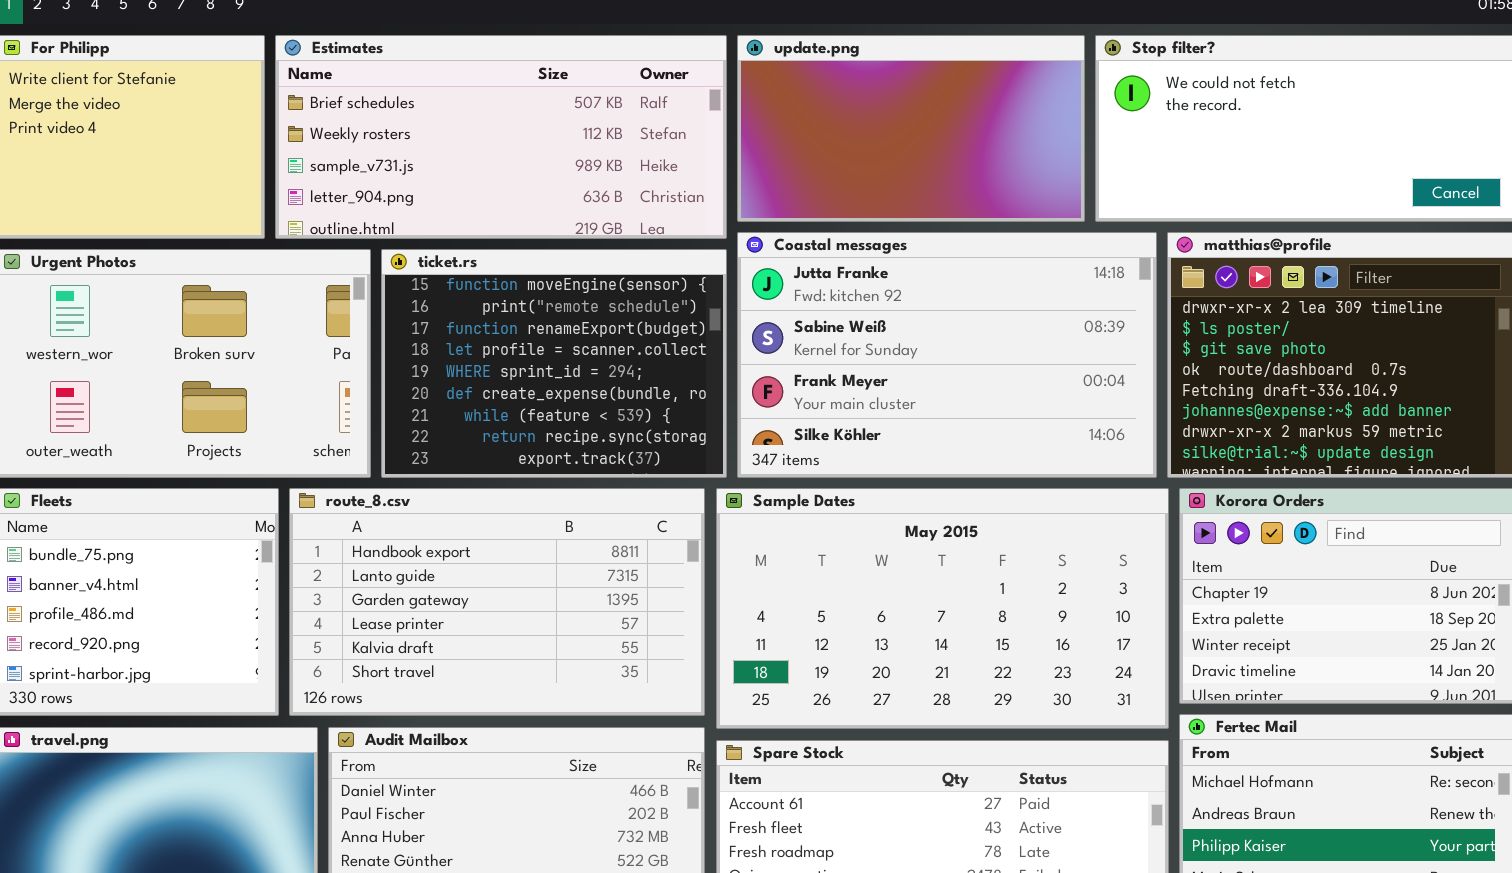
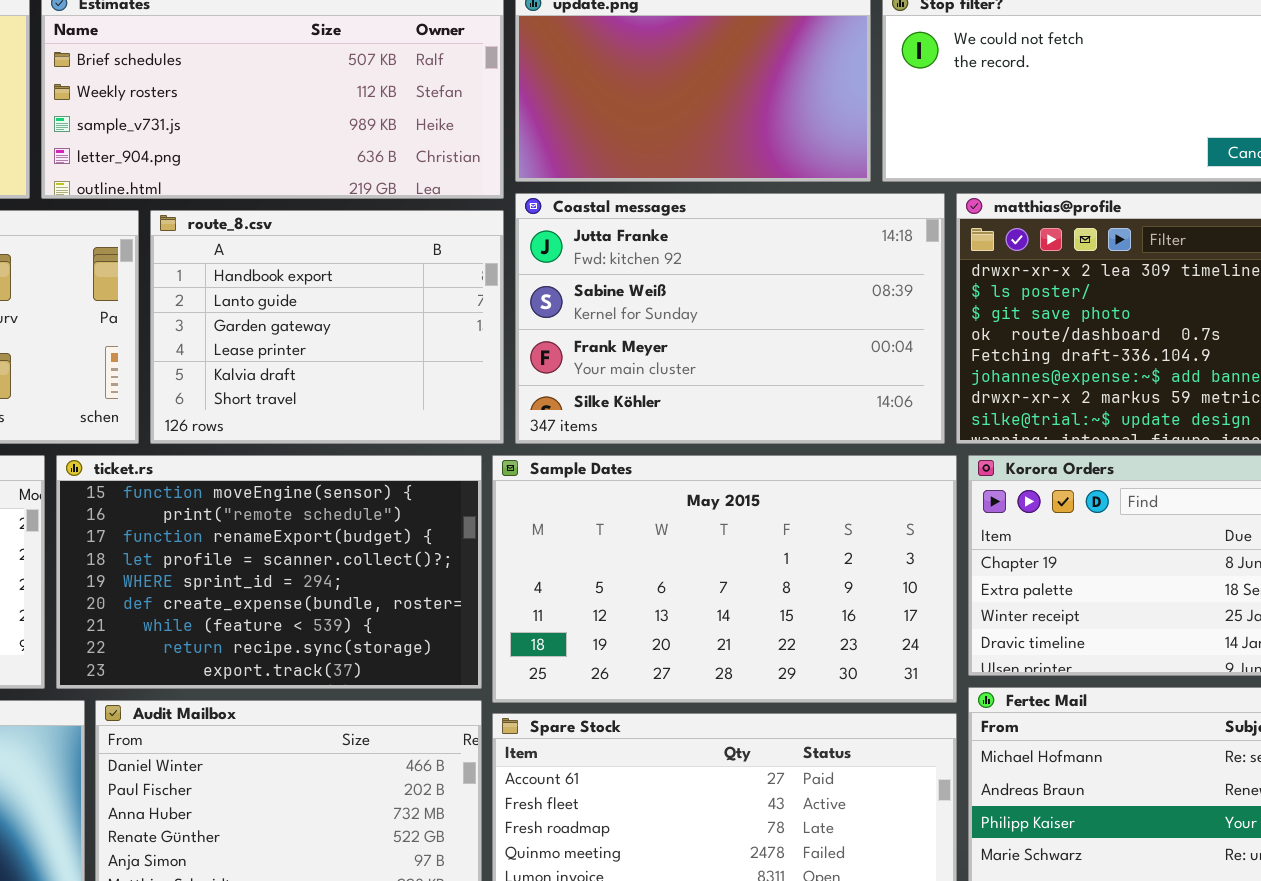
ticket.rs: [381,249,727,478] -> [56,455,482,689], moved, resized
route_8.csv: [289,488,705,716] -> [150,210,504,444], moved, resized

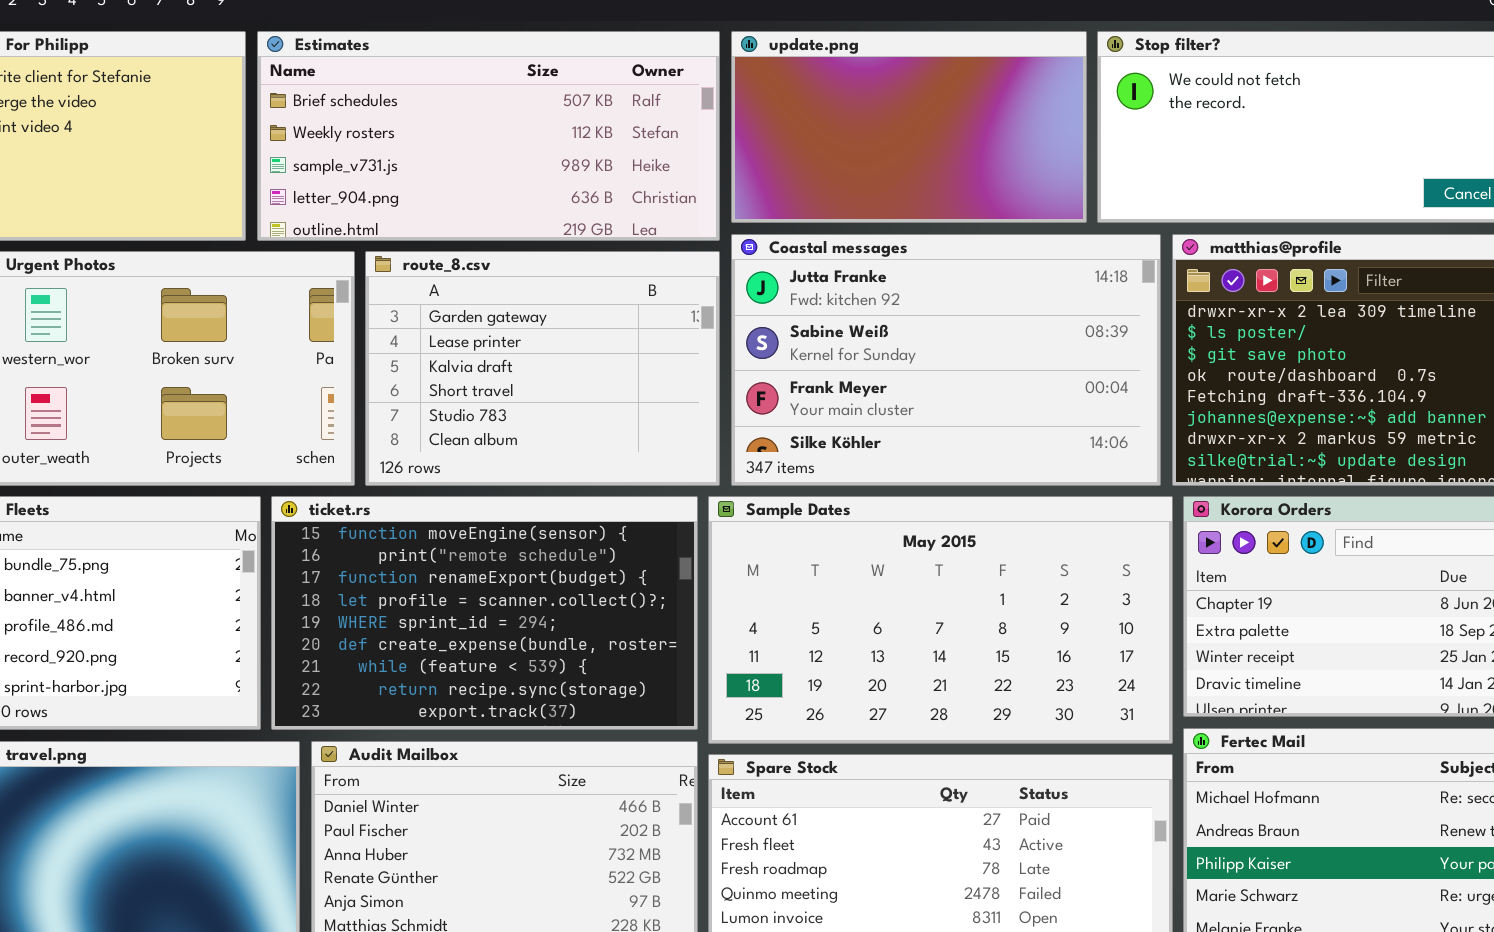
route_8.csv: [150,210,504,444] -> [365,251,720,486], scrolled down 2 rows

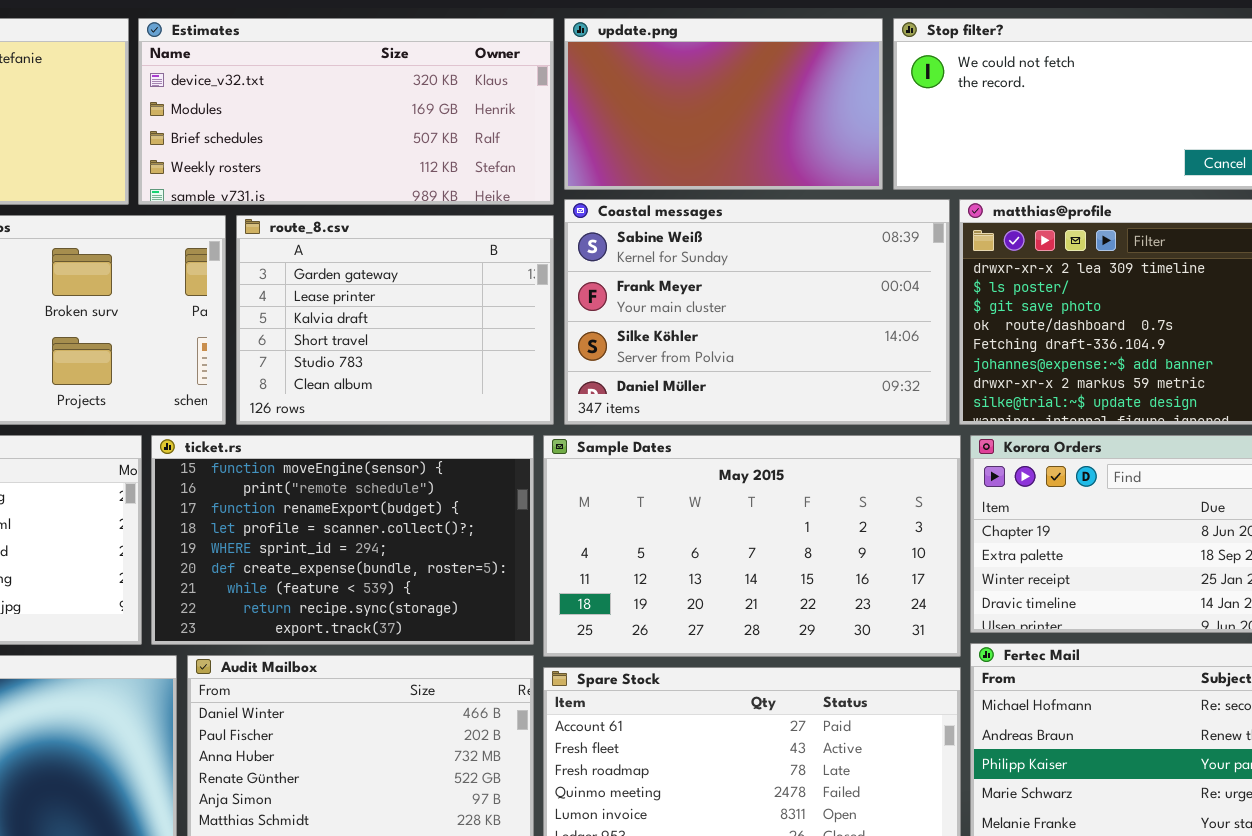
Estimates: [257,31,720,241] -> [138,18,554,205], scrolled up 2 rows
Coastal messages: [731,234,1161,486] -> [564,199,950,425], scrolled down 1 row

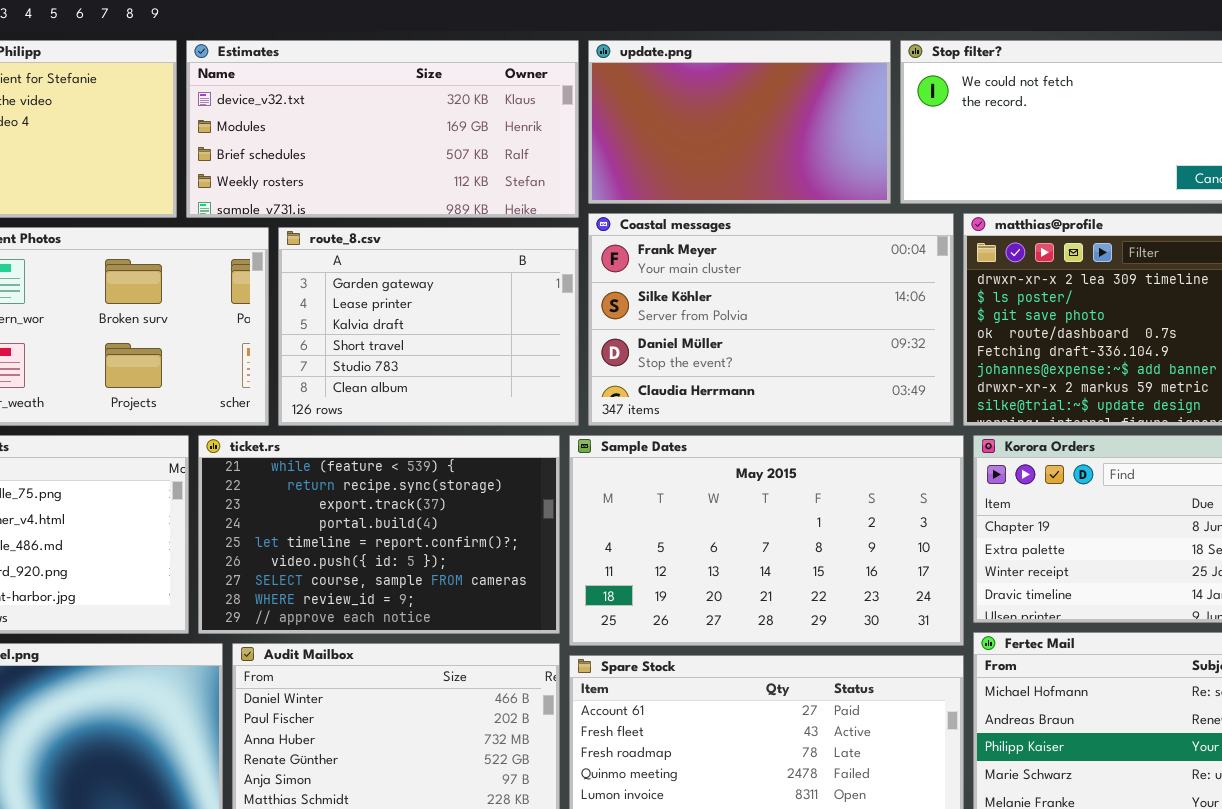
Coastal messages: [564,199,950,425] -> [588,213,954,426], scrolled down 1 row
ticket.rs: [151,435,534,645] -> [198,435,560,634], scrolled down 6 rows

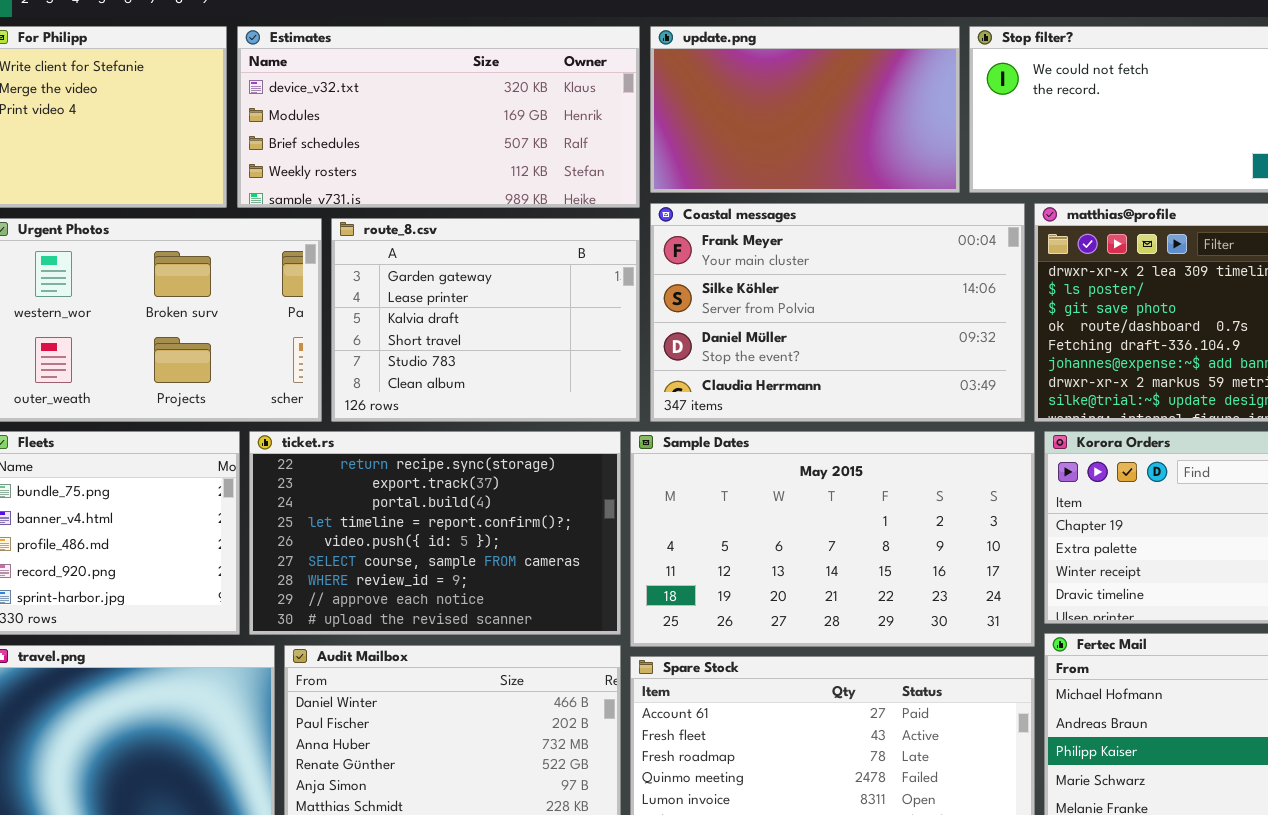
ticket.rs: [198,435,560,634] -> [249,431,621,635], scrolled down 1 row

